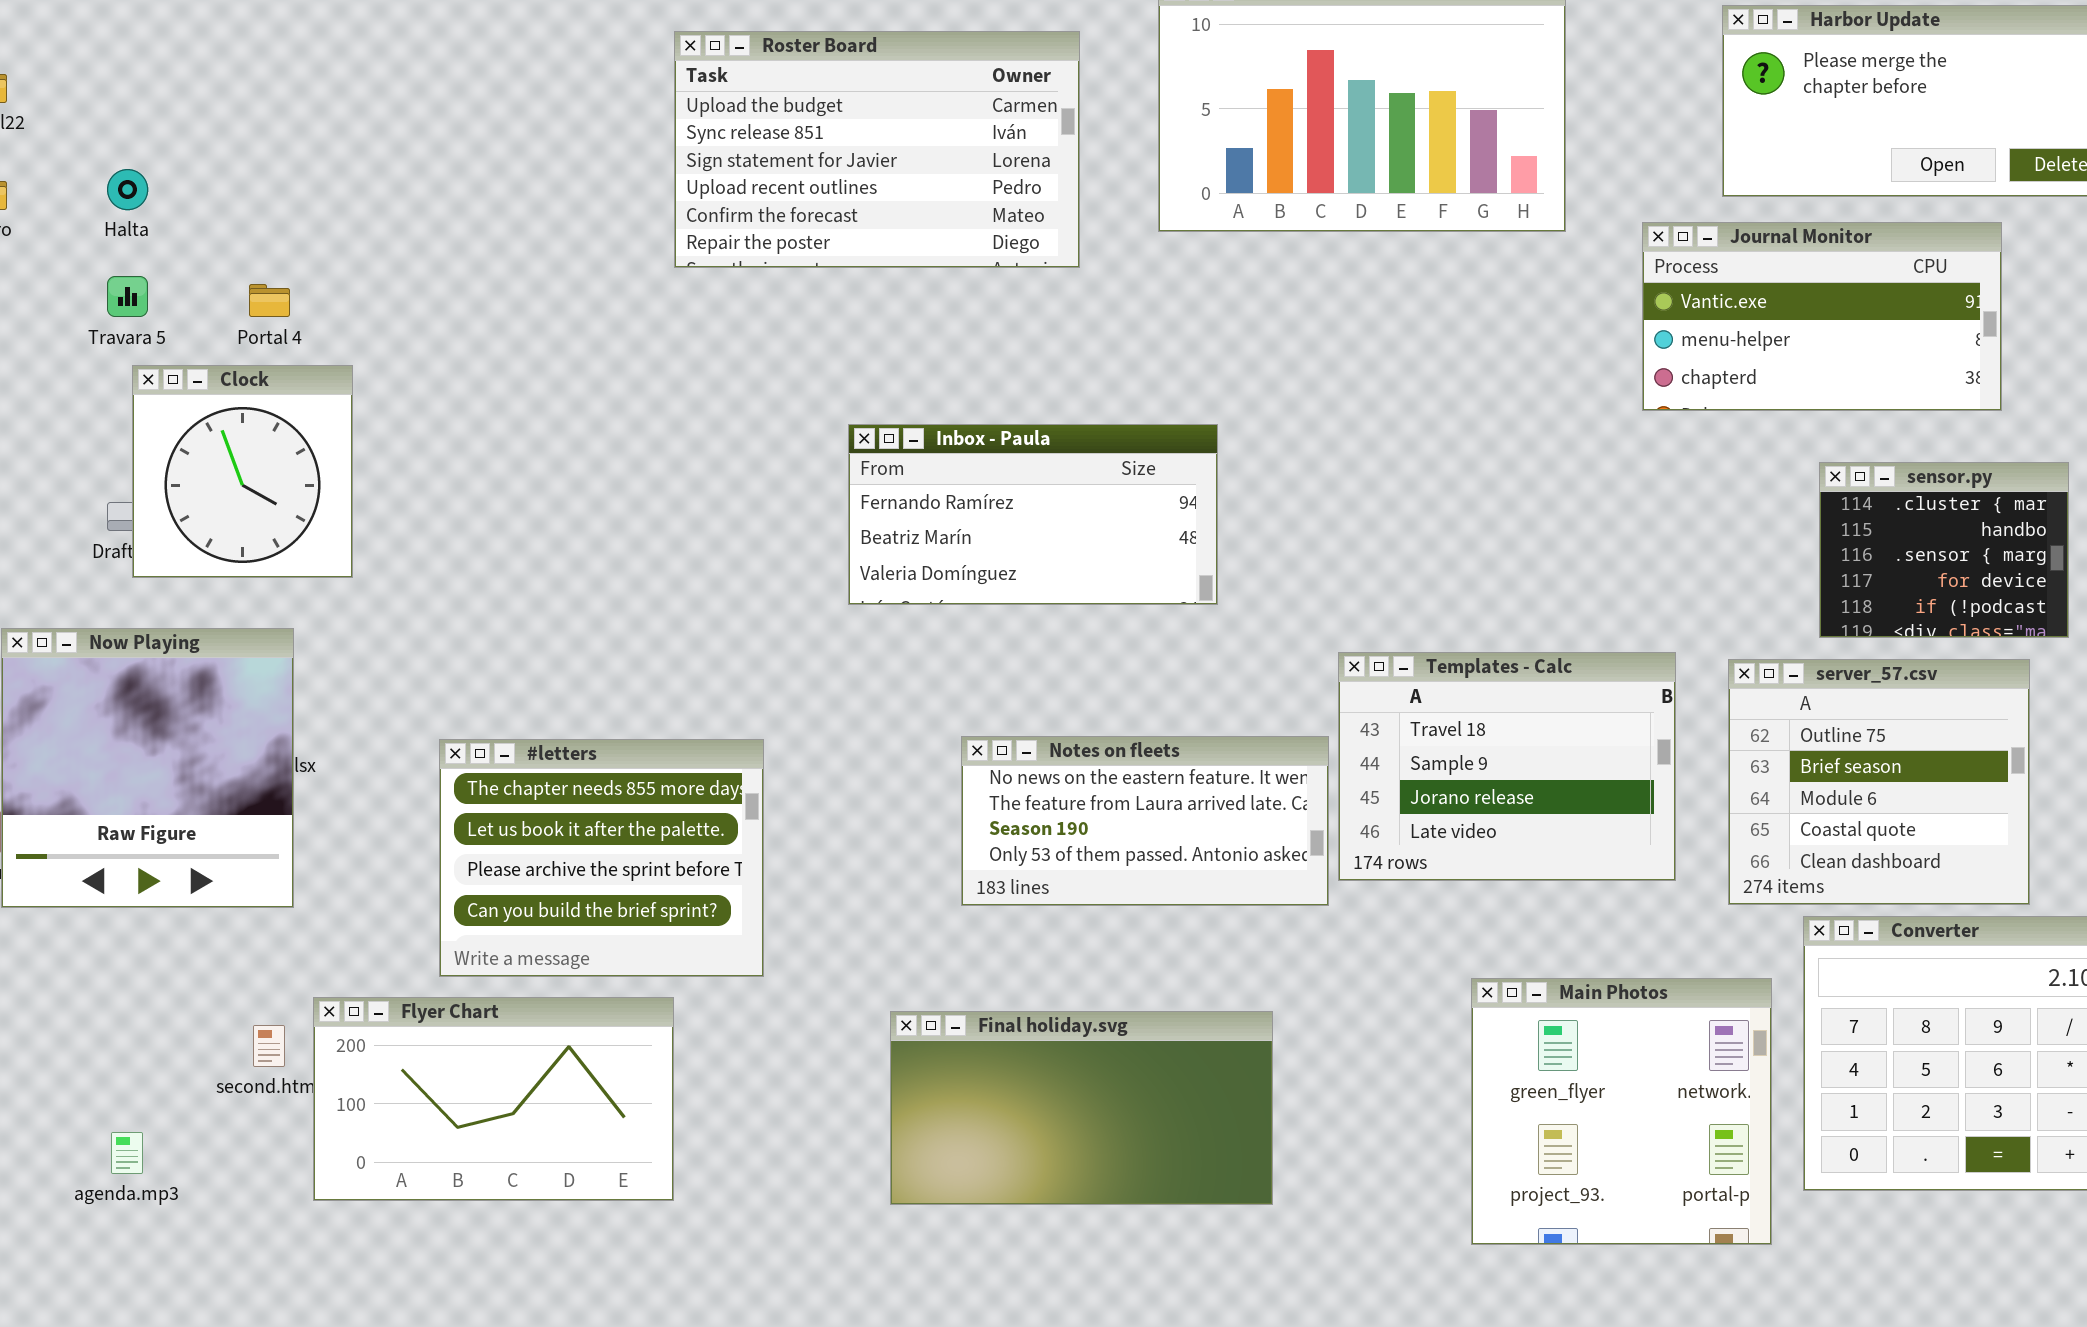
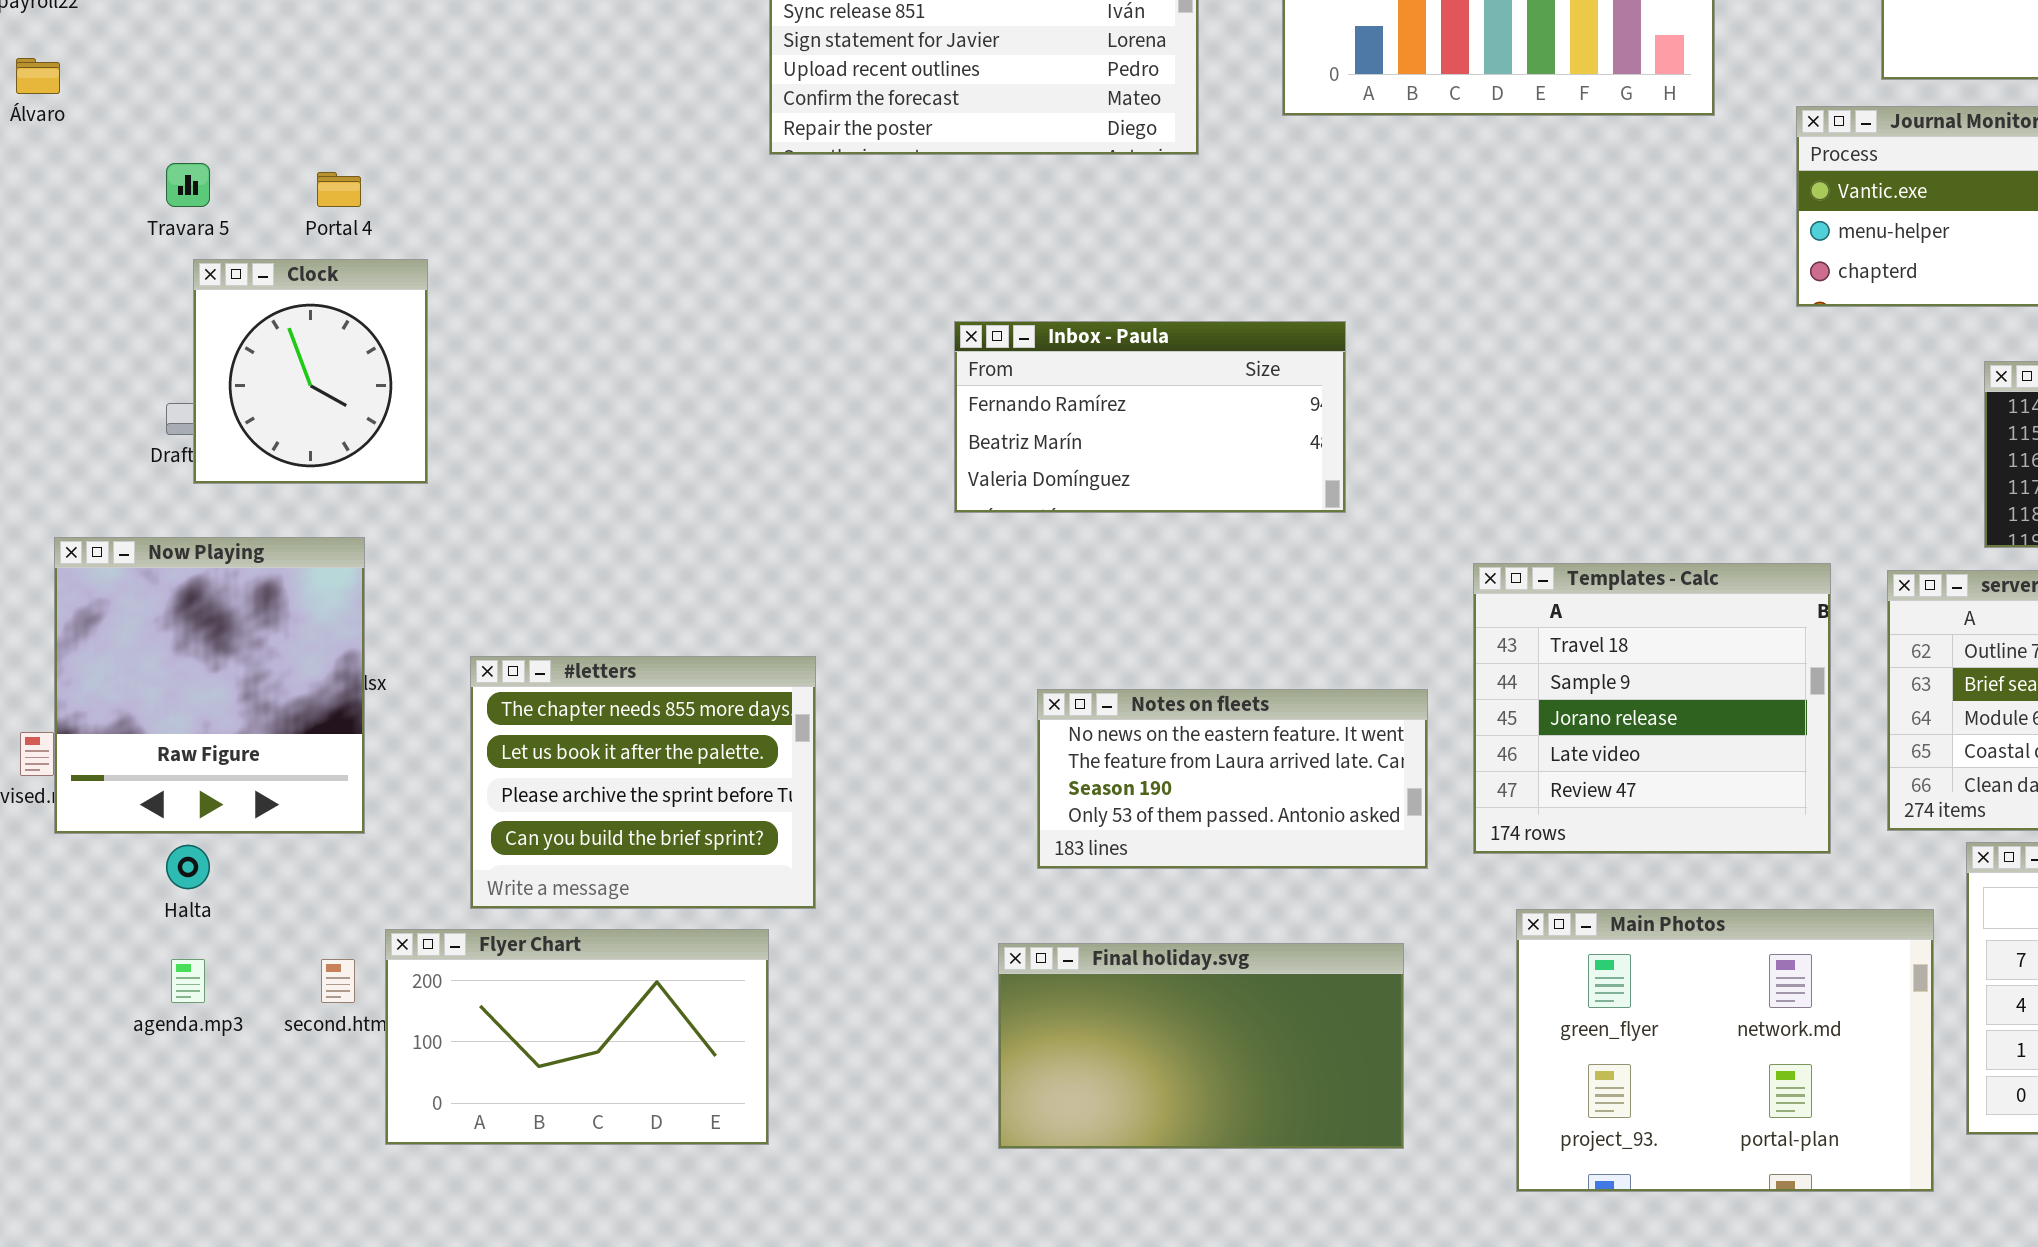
Halta: [107,169,148,210] -> [166,845,210,889], moved
Templates - Calc: [1338,652,1676,881] -> [1473,563,1831,854], resized
Notes on fleets: [961,736,1329,906] -> [1037,689,1428,869], moved
#letters: [439,739,764,977] -> [470,656,816,909], moved
Main Photos: [1471,978,1772,1245] -> [1516,909,1934,1192], resized
agenda.mp3: [111,1132,143,1174] -> [171,959,205,1003], moved

